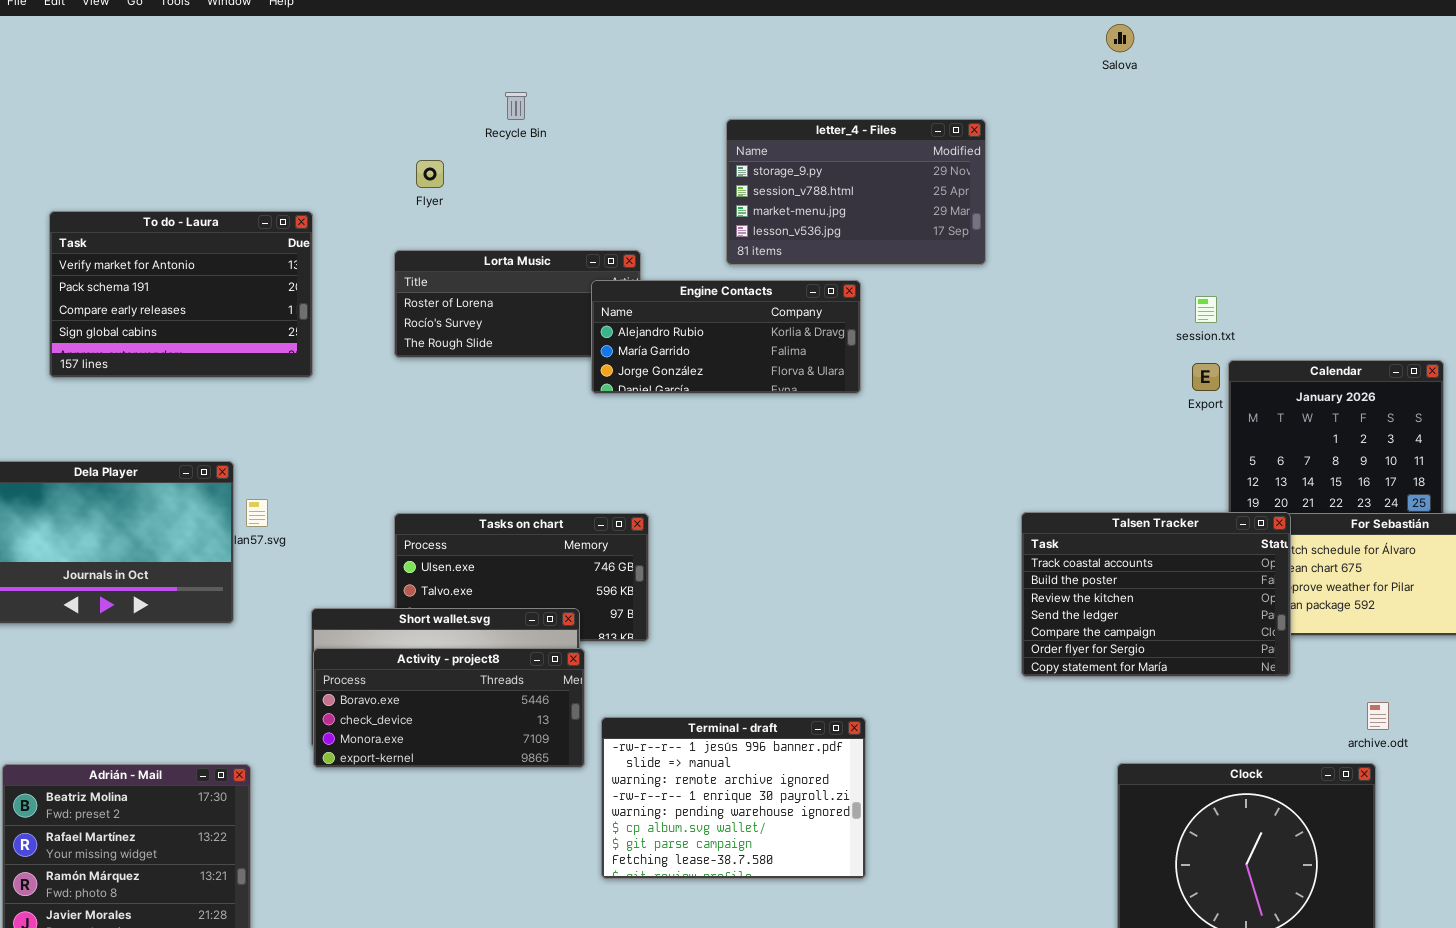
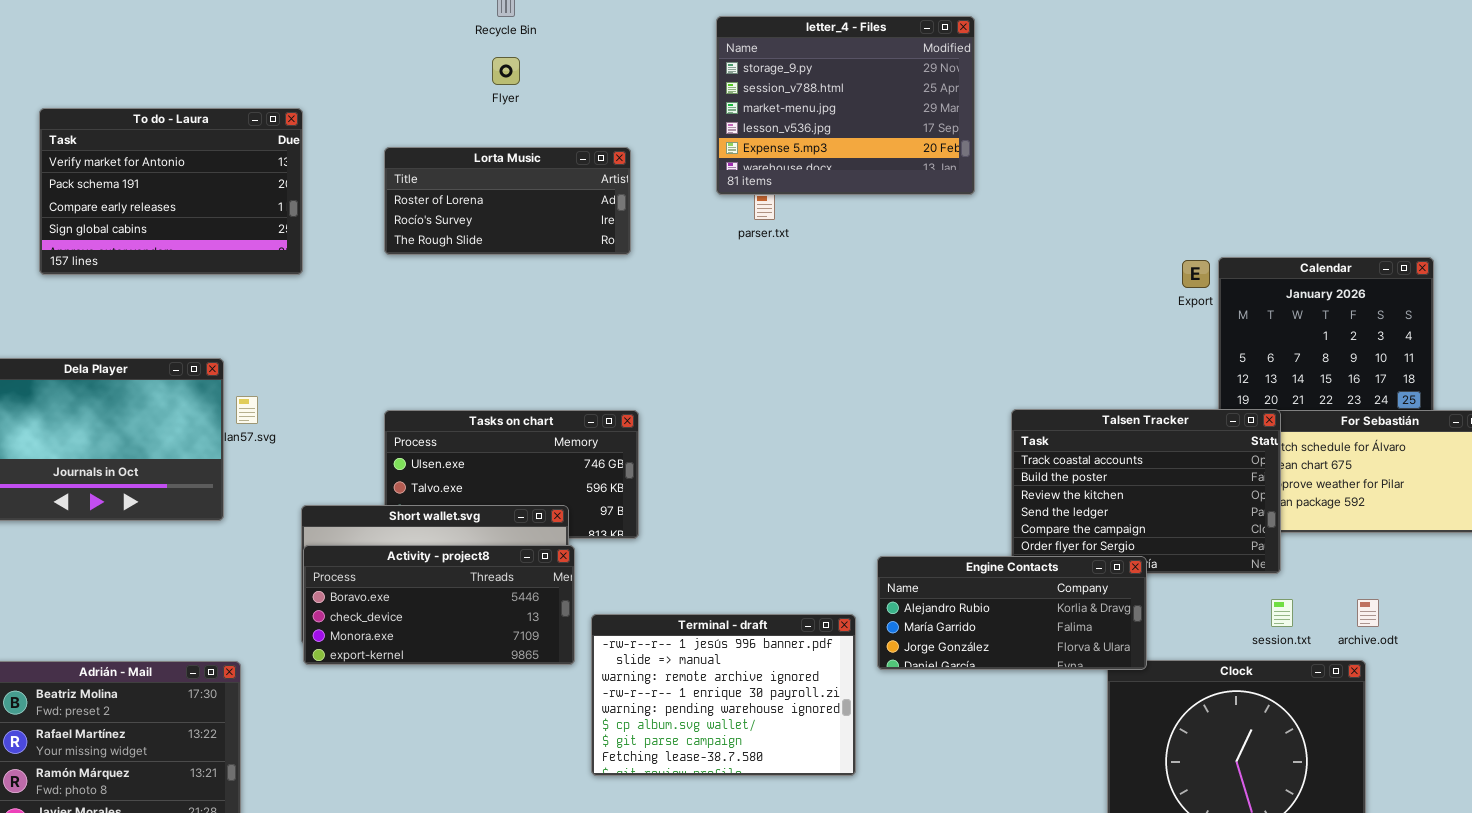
letter_4 - Files: [726,119,986,265] -> [716,16,975,195], resized
Flyer: [416,160,444,188] -> [492,57,520,85], moved
Engine Contacts: [591,280,861,394] -> [877,556,1147,670], moved
session.txt: [1195,296,1217,323] -> [1271,599,1293,627], moved

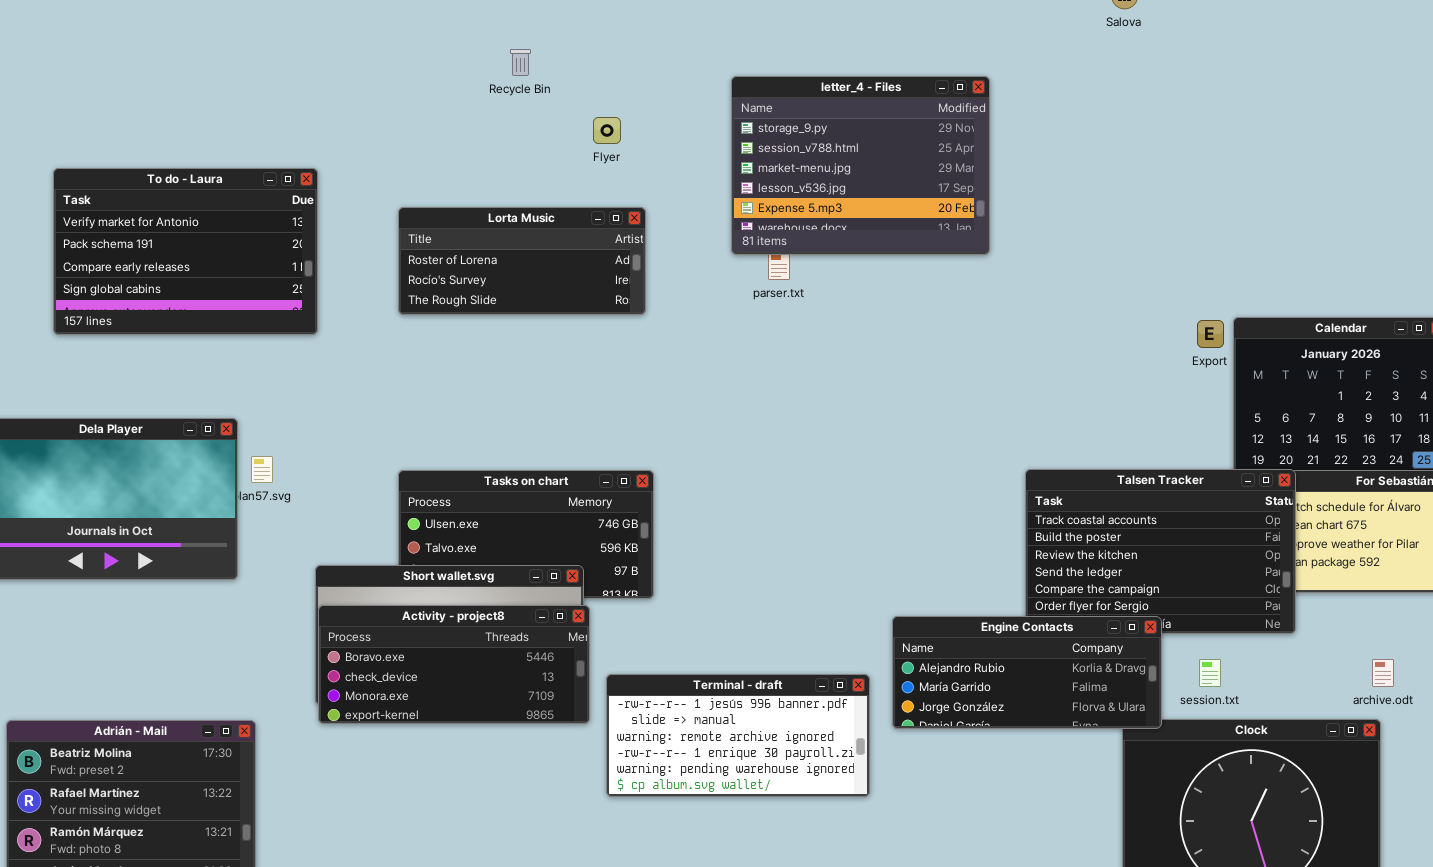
Flyer: [492,57,520,85] -> [593,117,621,144], moved
session.txt: [1271,599,1293,627] -> [1199,659,1221,687], moved
Terminal - draft: [591,614,856,776] -> [606,674,870,797], resized

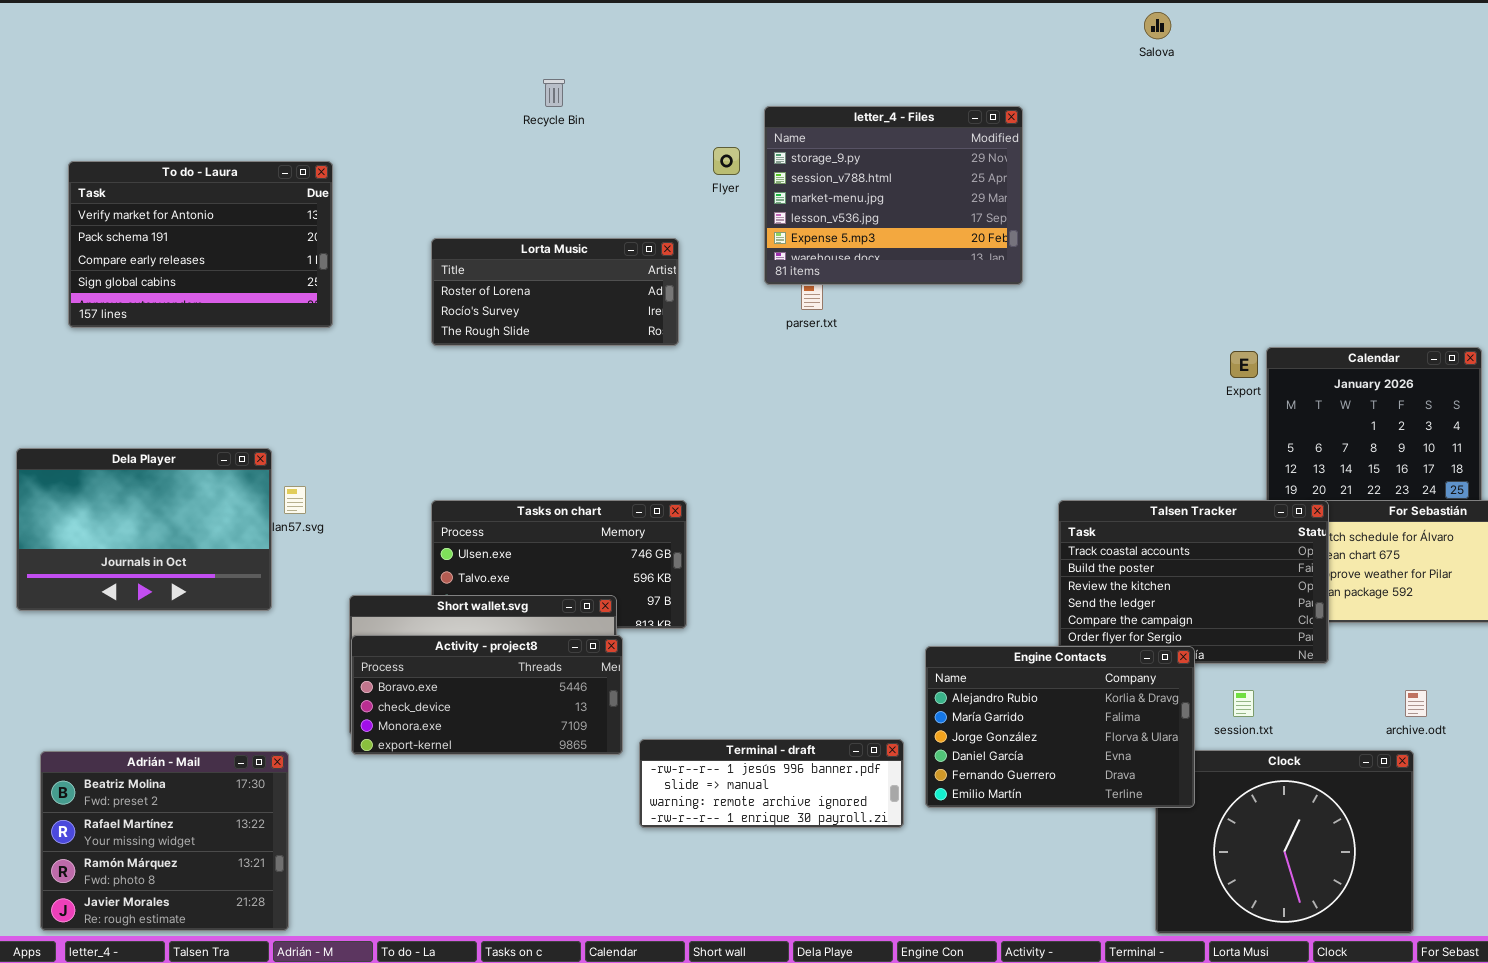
Flyer: [593,117,621,144] -> [713,147,740,175], moved
To do - Laura: [53,168,318,335] -> [68,161,333,328], moved
Engine Contacts: [892,616,1162,729] -> [925,646,1195,808], resized
Terminal - draft: [606,674,870,797] -> [639,739,904,828], resized

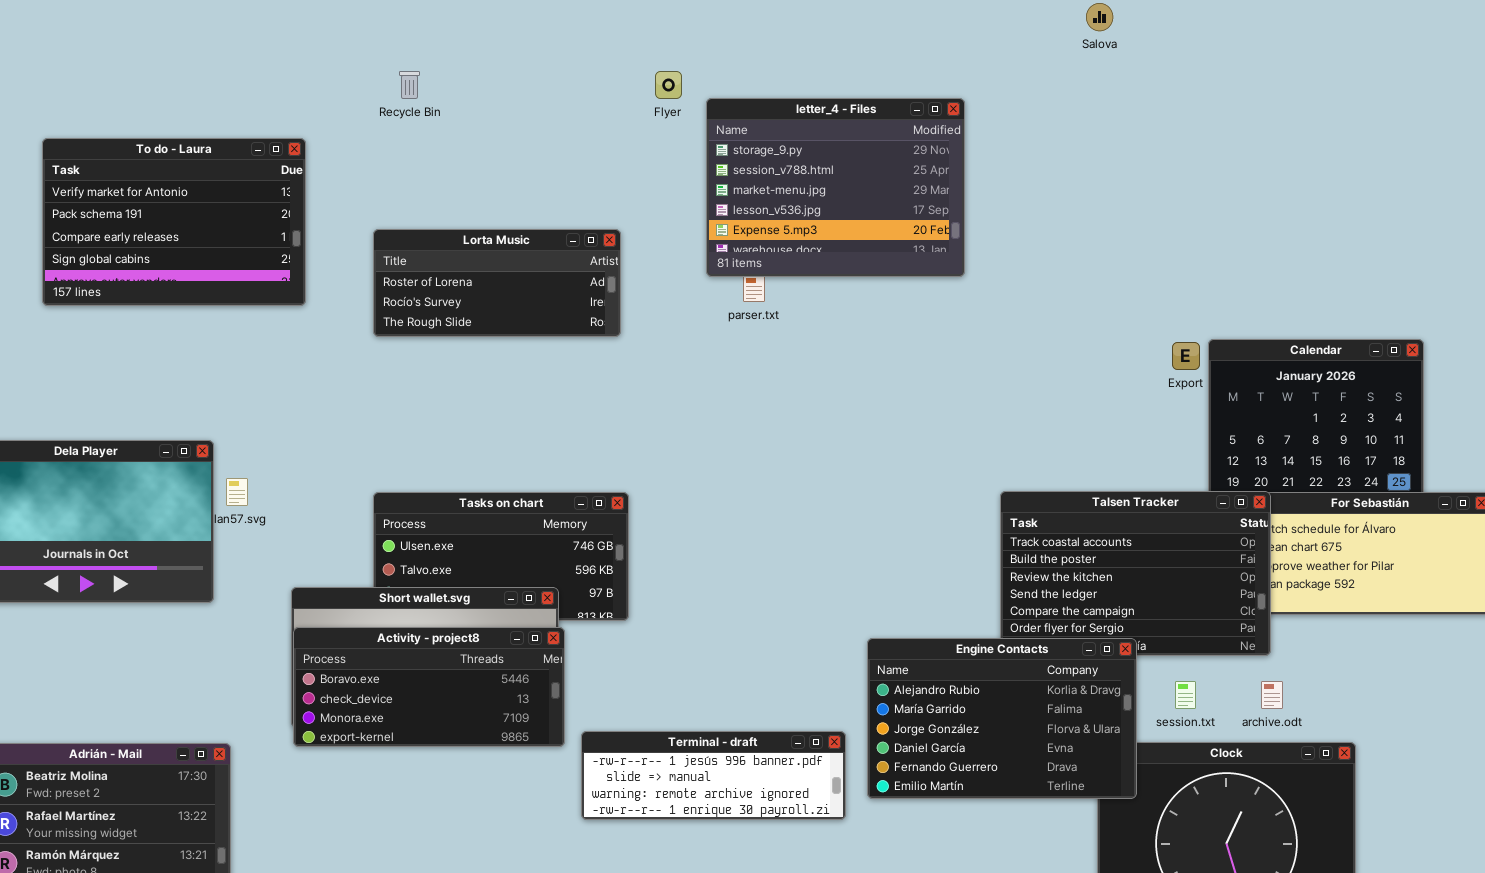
Recycle Bin: [543,79,565,107] -> [399,71,420,99], moved
Flyer: [713,147,740,175] -> [655,71,682,99], moved
To do - Laura: [68,161,333,328] -> [42,138,306,306], moved
archive.odt: [1405,690,1427,717] -> [1261,681,1283,709], moved

